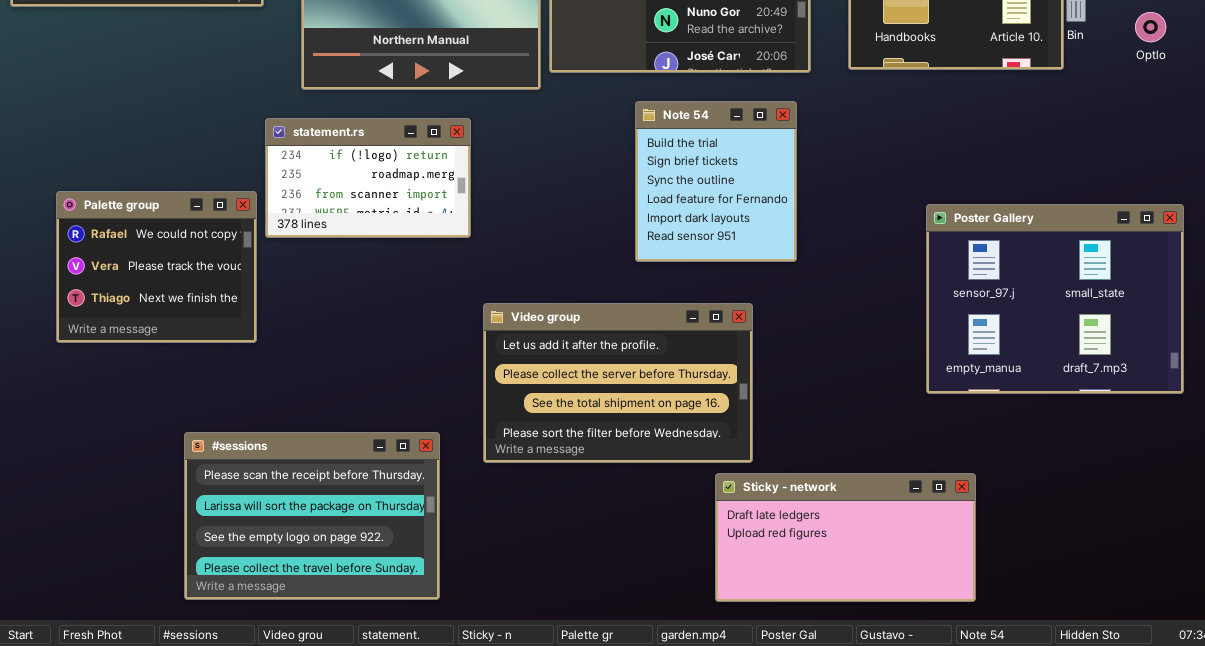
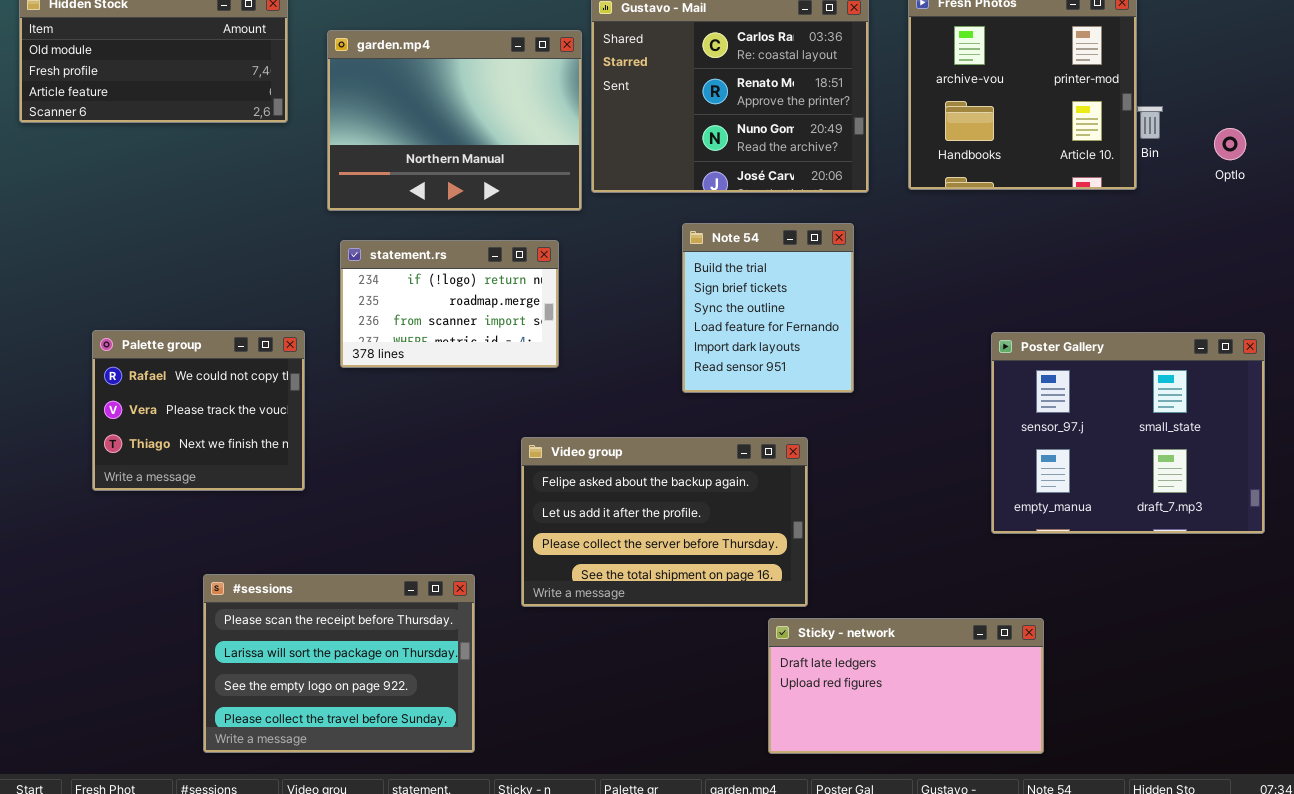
statement.rs: [265,118,471,238] -> [340,240,559,368], moved
Palette group: [56,191,257,343] -> [92,330,305,491], moved
Video group: [483,303,753,463] -> [521,437,808,607], scrolled up 1 row

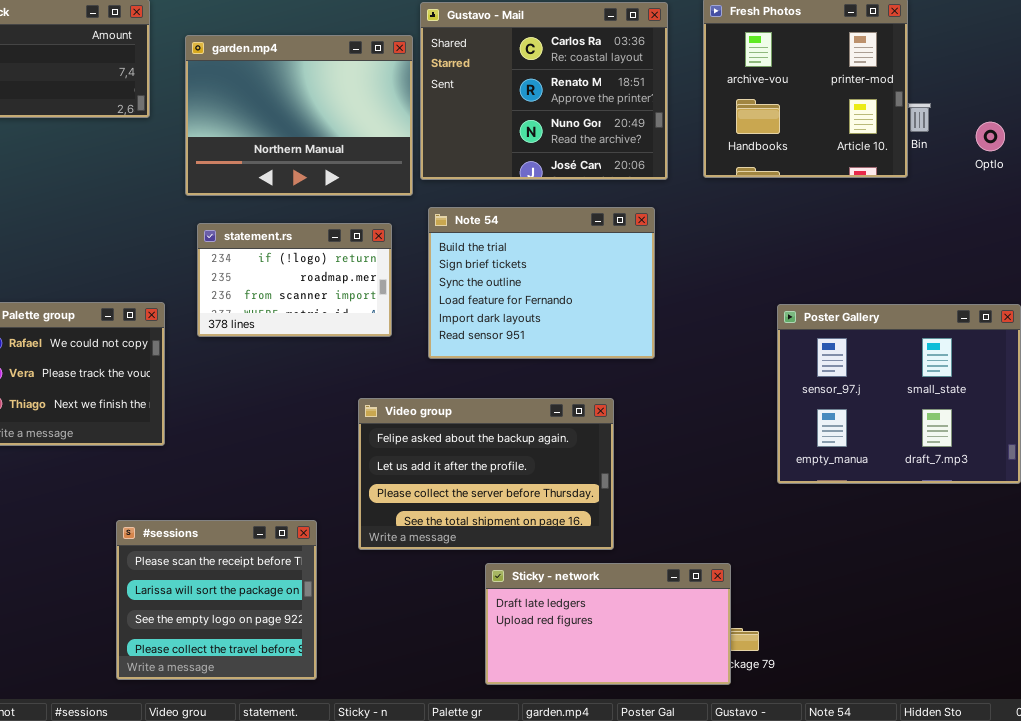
Note 54: [682,223,854,393] -> [428,207,655,359], resized
#sessions: [203,574,475,753] -> [116,520,317,680], resized
Sticky - network: [768,618,1044,754] -> [485,563,731,685], moved

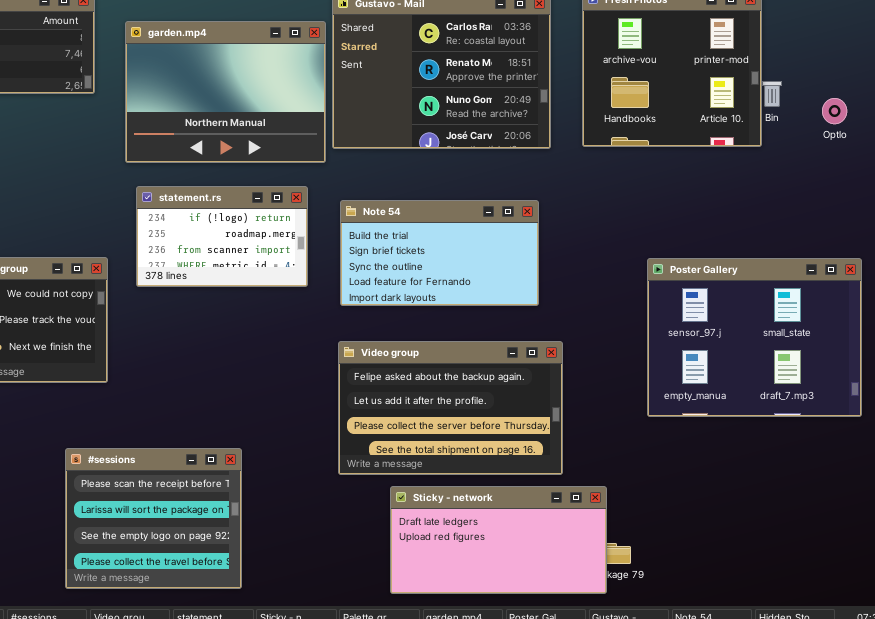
Note 54: [428,207,655,359] -> [340,200,539,306], resized
Video group: [358,398,614,550] -> [338,341,563,475], moved

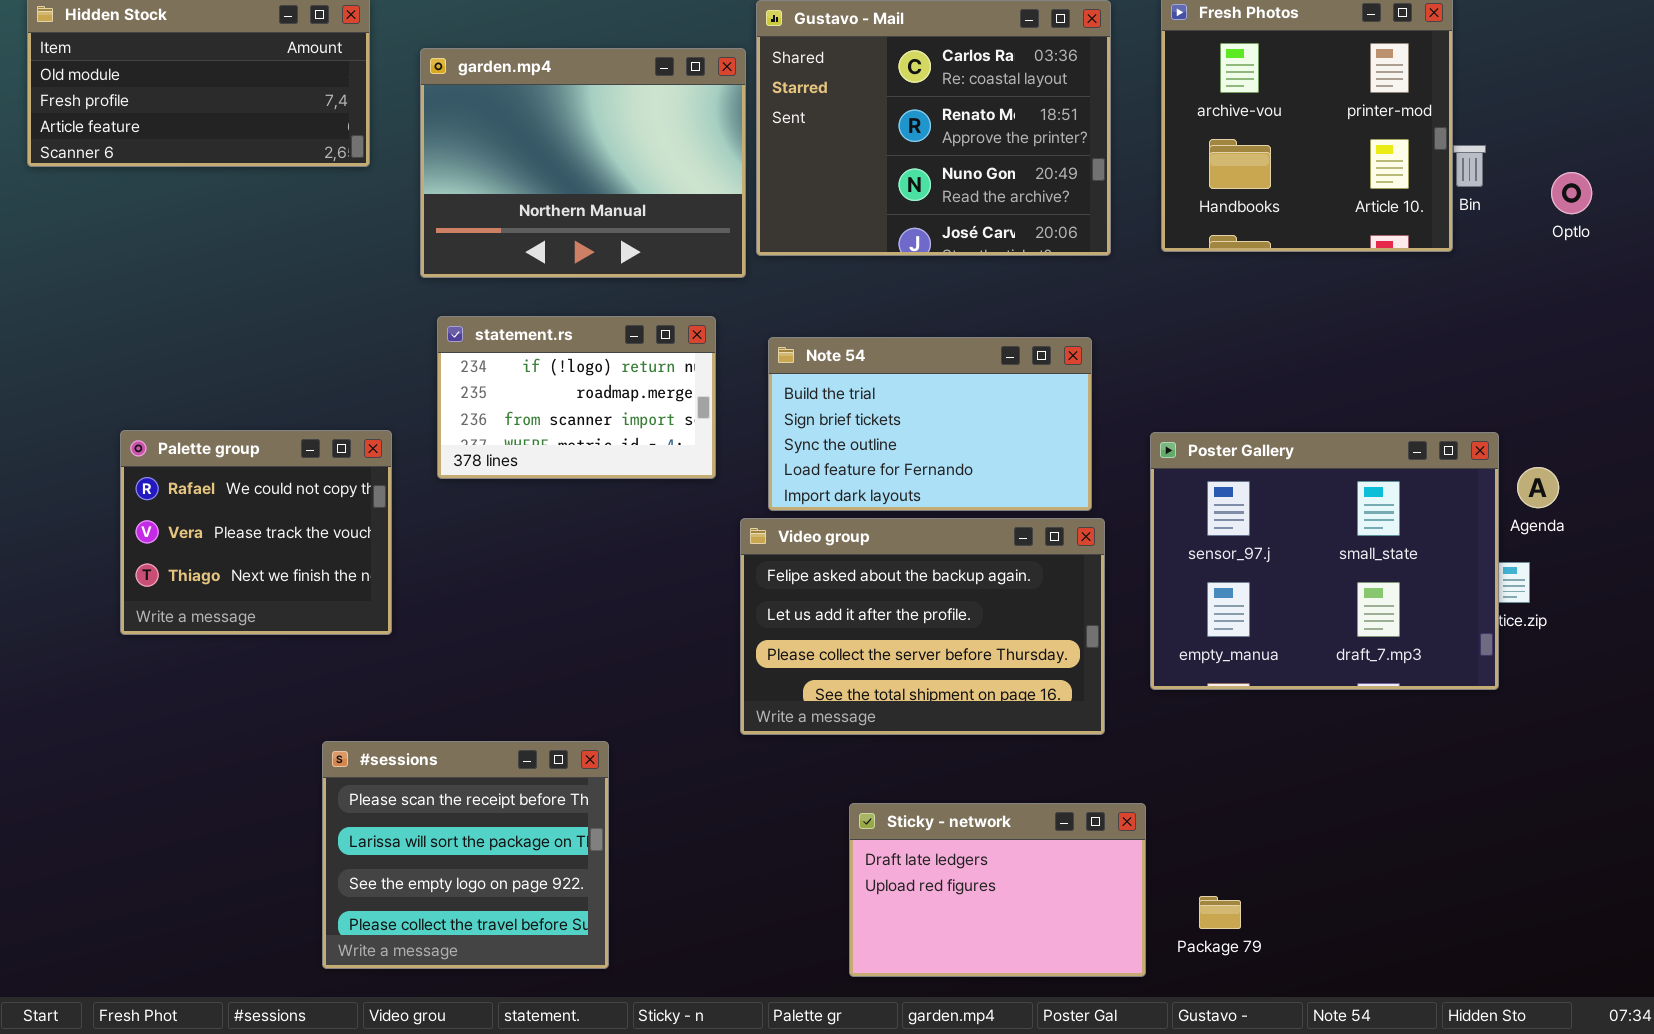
Poster Gallery: [647,258,862,417] -> [1150,432,1499,690], moved
Video group: [338,341,563,475] -> [740,518,1105,735], moved
Sticky - network: [390,486,607,594] -> [849,803,1146,977], resized

